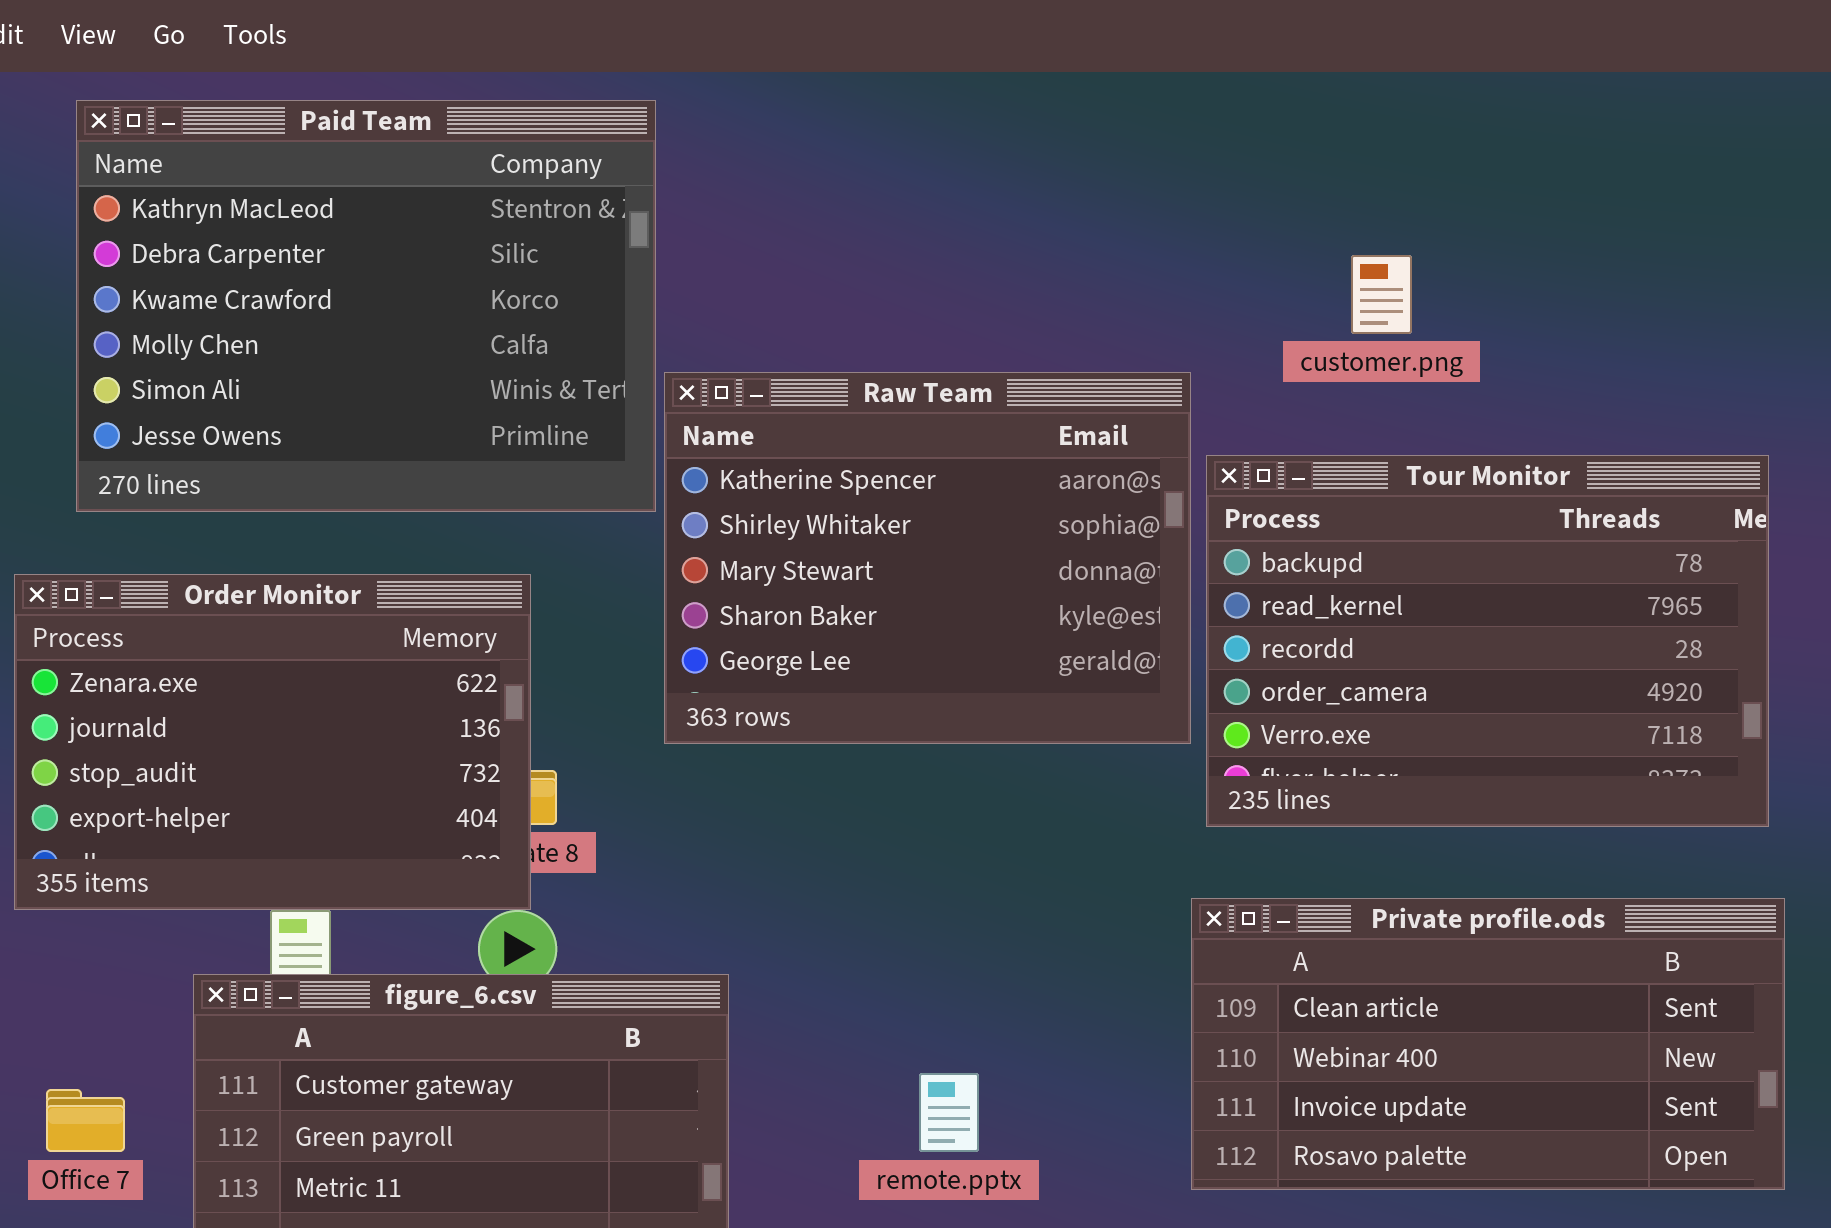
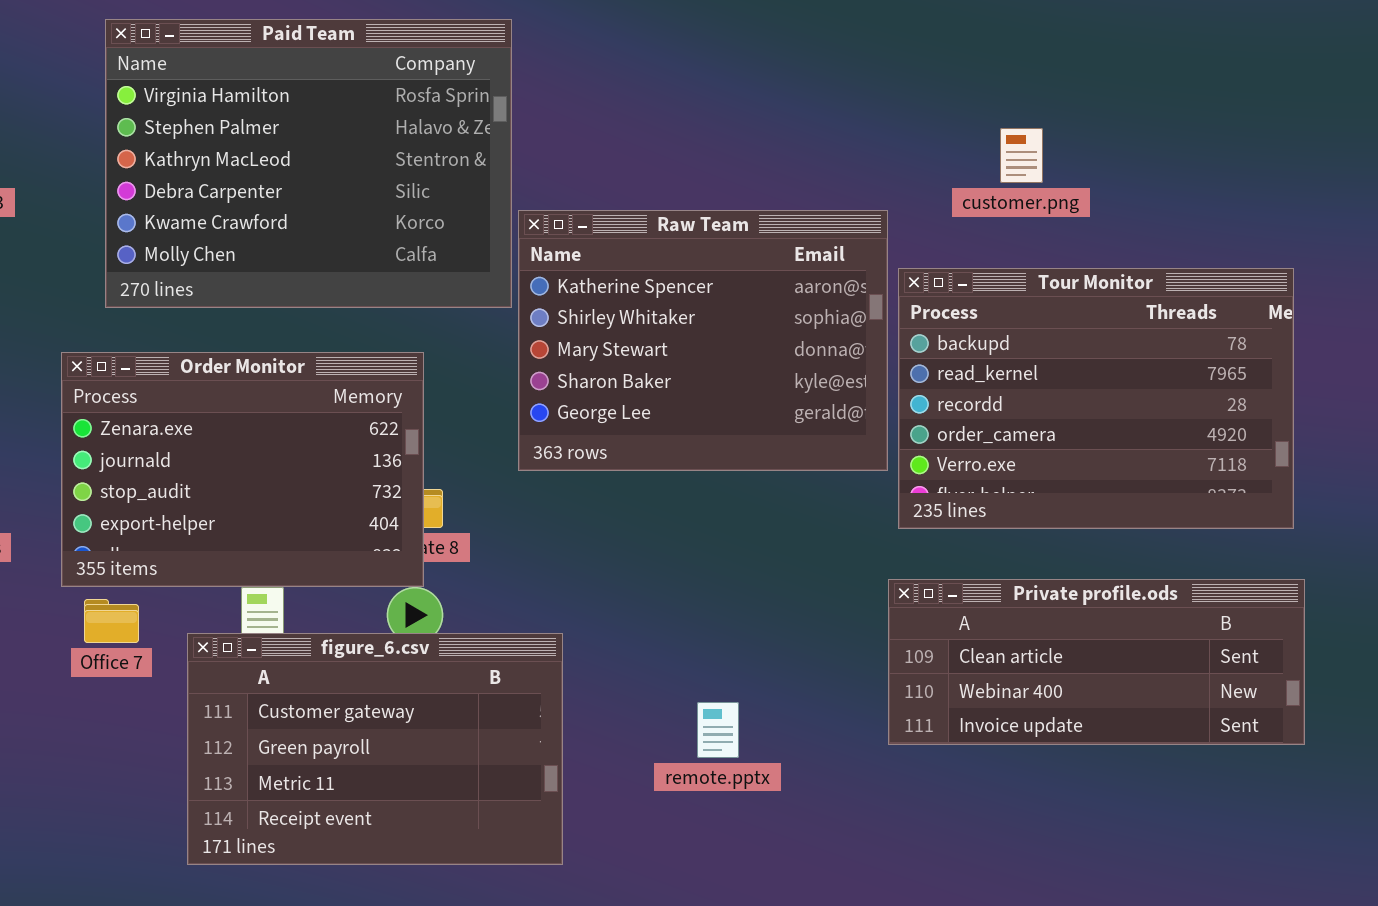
Paid Team: [76,100,656,512] -> [105,19,512,308], scrolled up 2 rows
Private profile.ods: [1191,898,1785,1190] -> [888,579,1305,745], resized
Office 7: [46,1089,125,1152] -> [84,599,139,643], moved

